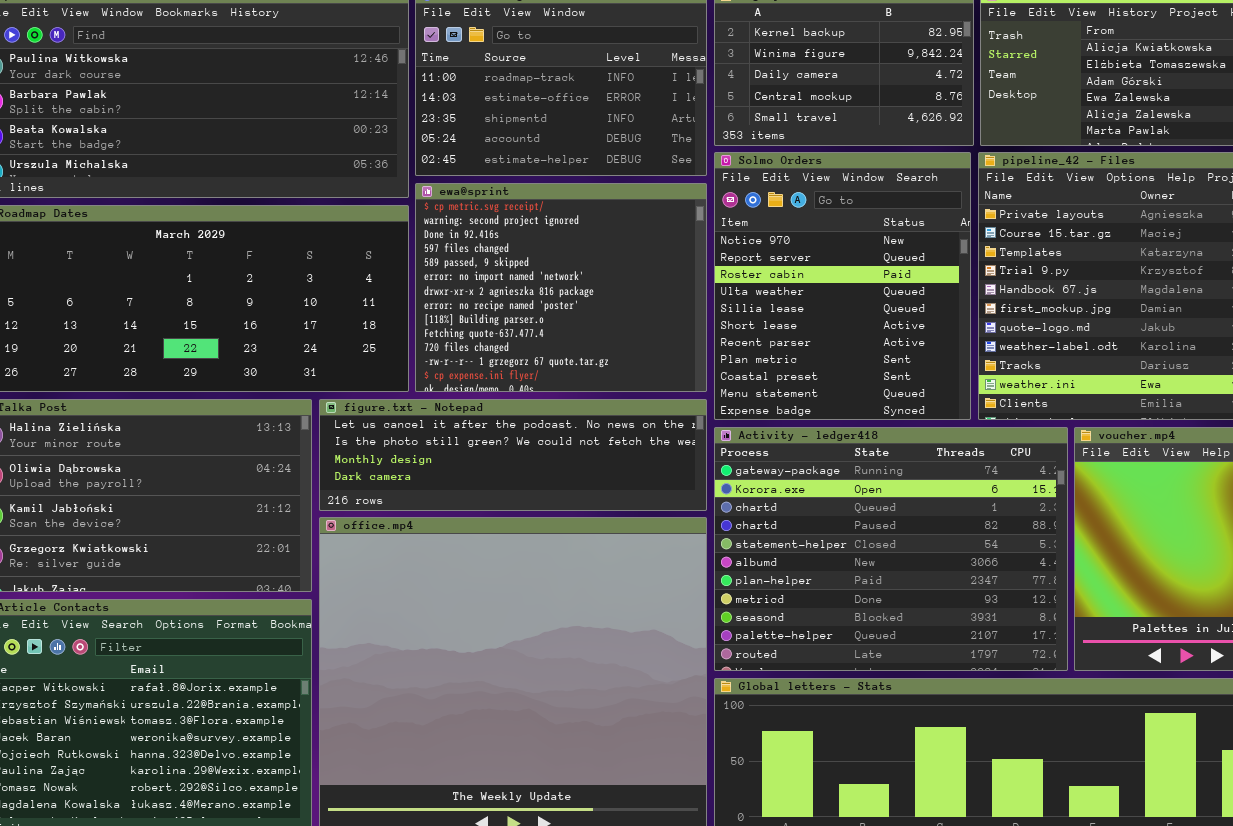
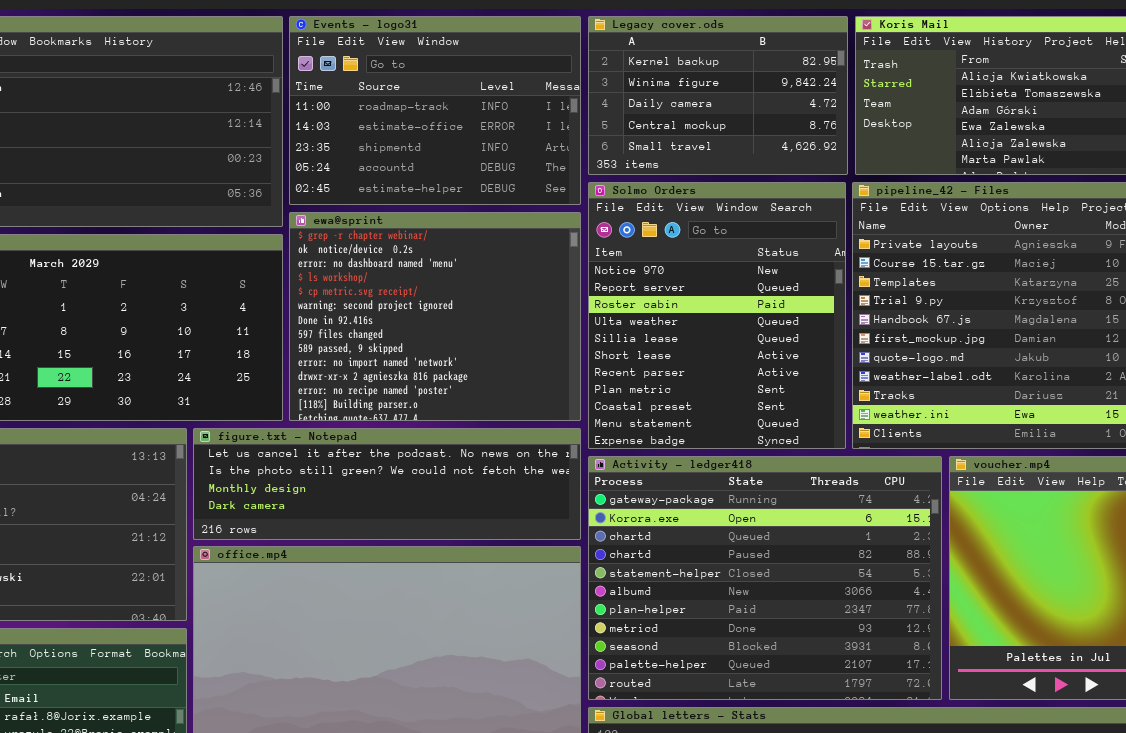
ewa@sprint: [415,183,707,392] -> [289,212,581,421], scrolled up 4 rows

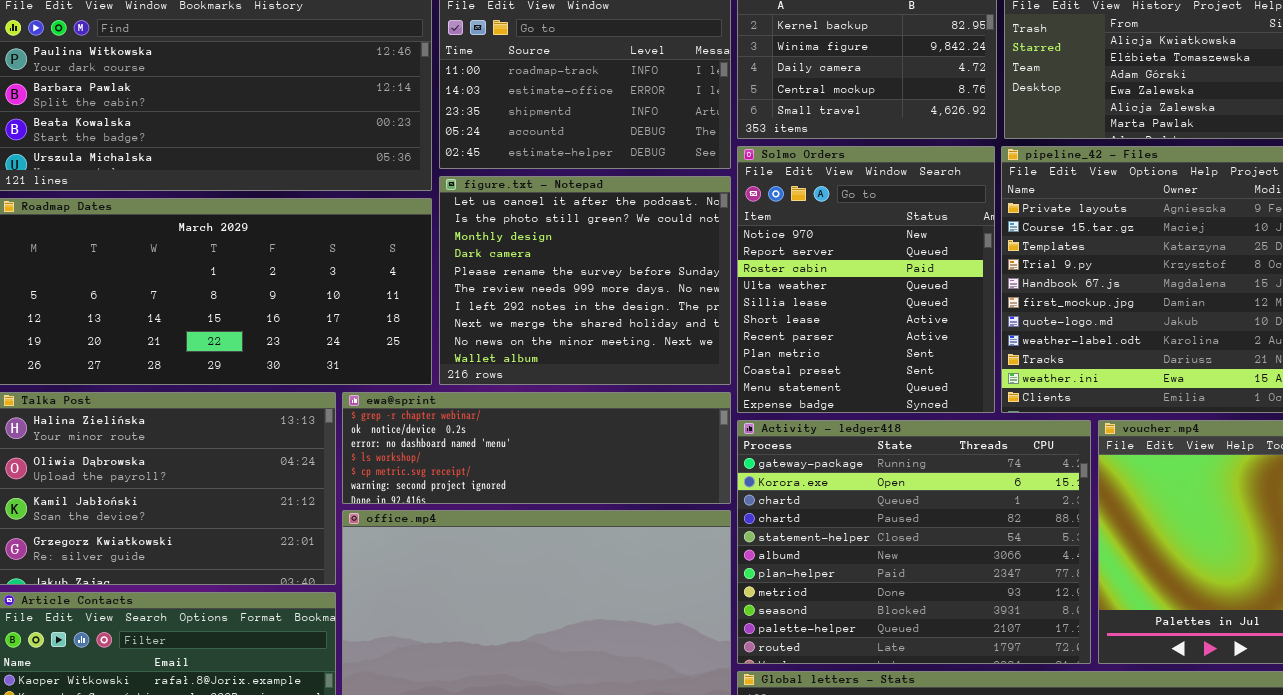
ewa@sprint: [289,212,581,421] -> [342,392,731,504], moved, resized
figure.txt - Notepad: [193,428,581,540] -> [439,176,731,385], moved, resized

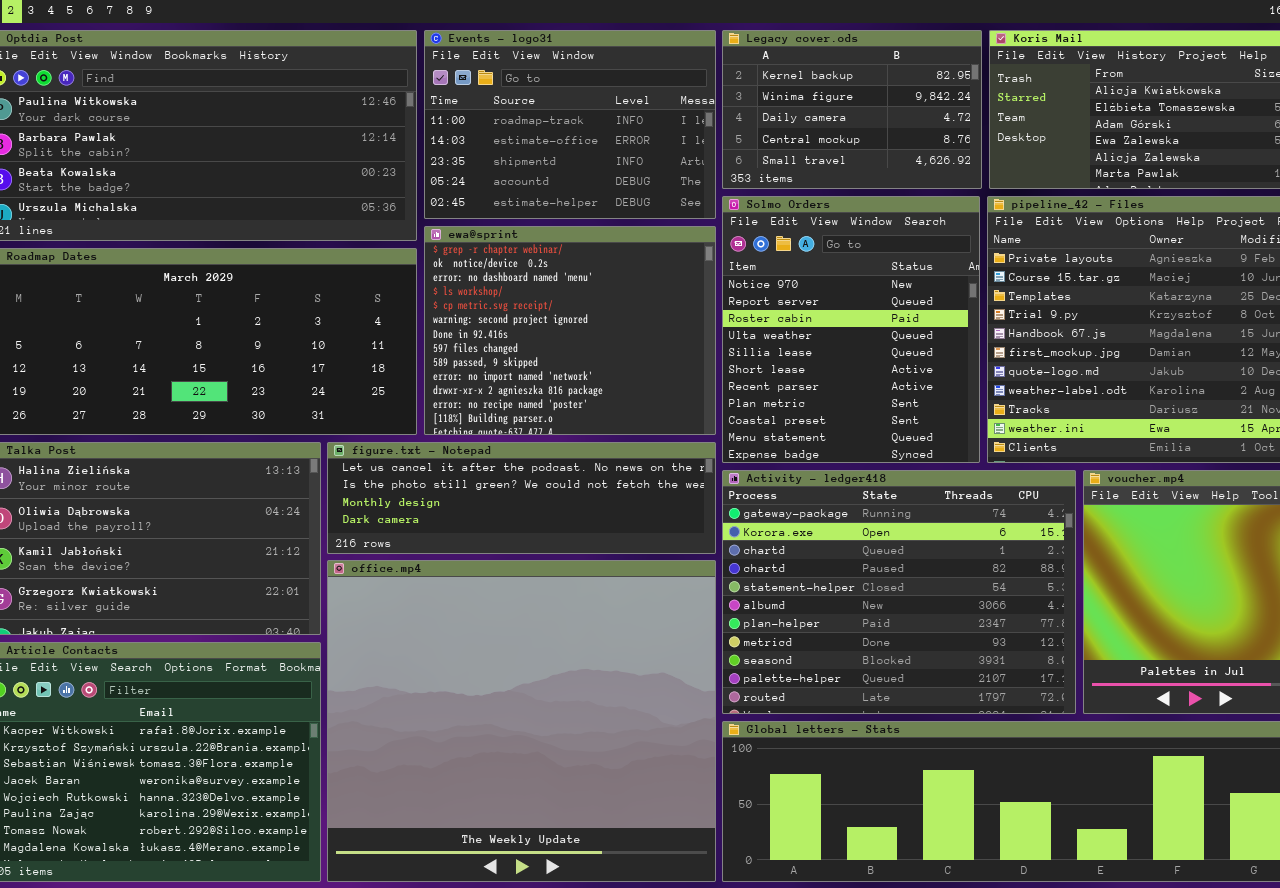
figure.txt - Notepad: [439,176,731,385] -> [327,442,716,554], moved, resized
ewa@sprint: [342,392,731,504] -> [424,226,716,435], moved, resized

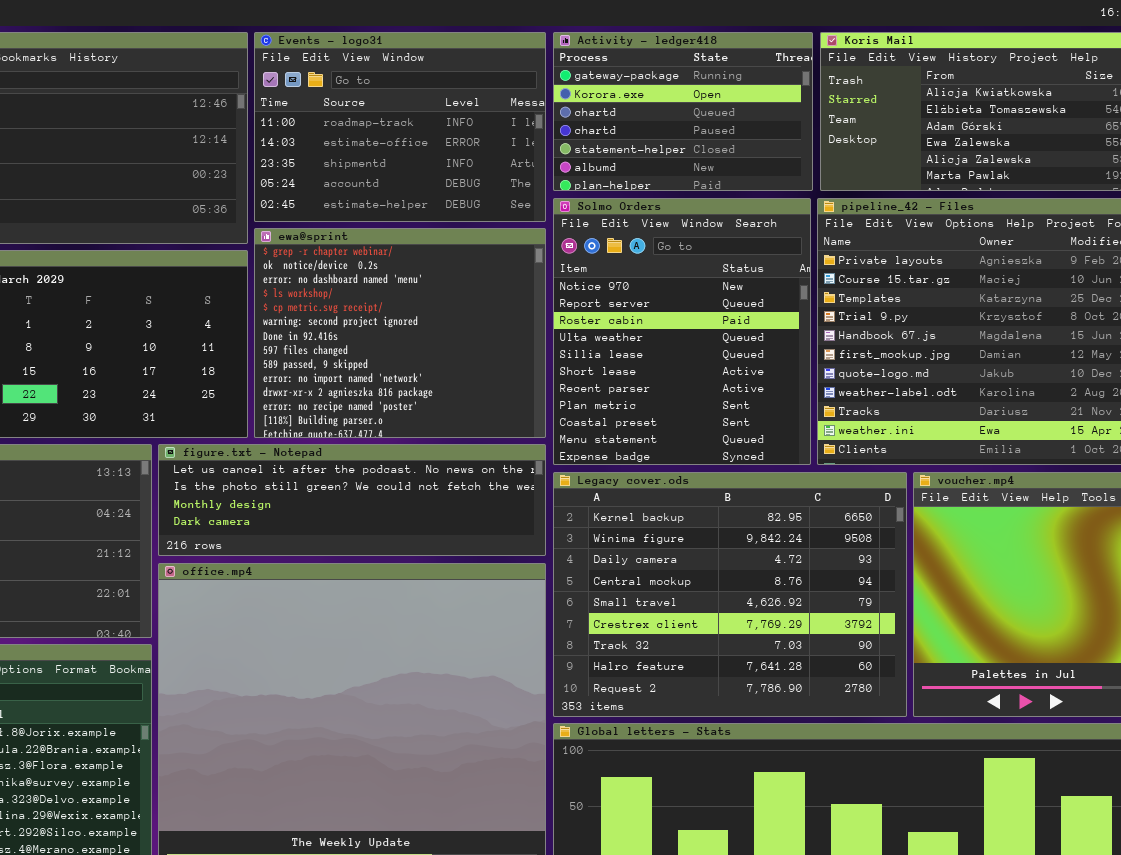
Legacy cover.ods: [722,30,982,189] -> [553,472,907,717], moved, resized
Activity - ledger418: [722,470,1076,714] -> [553,32,813,191], moved, resized

